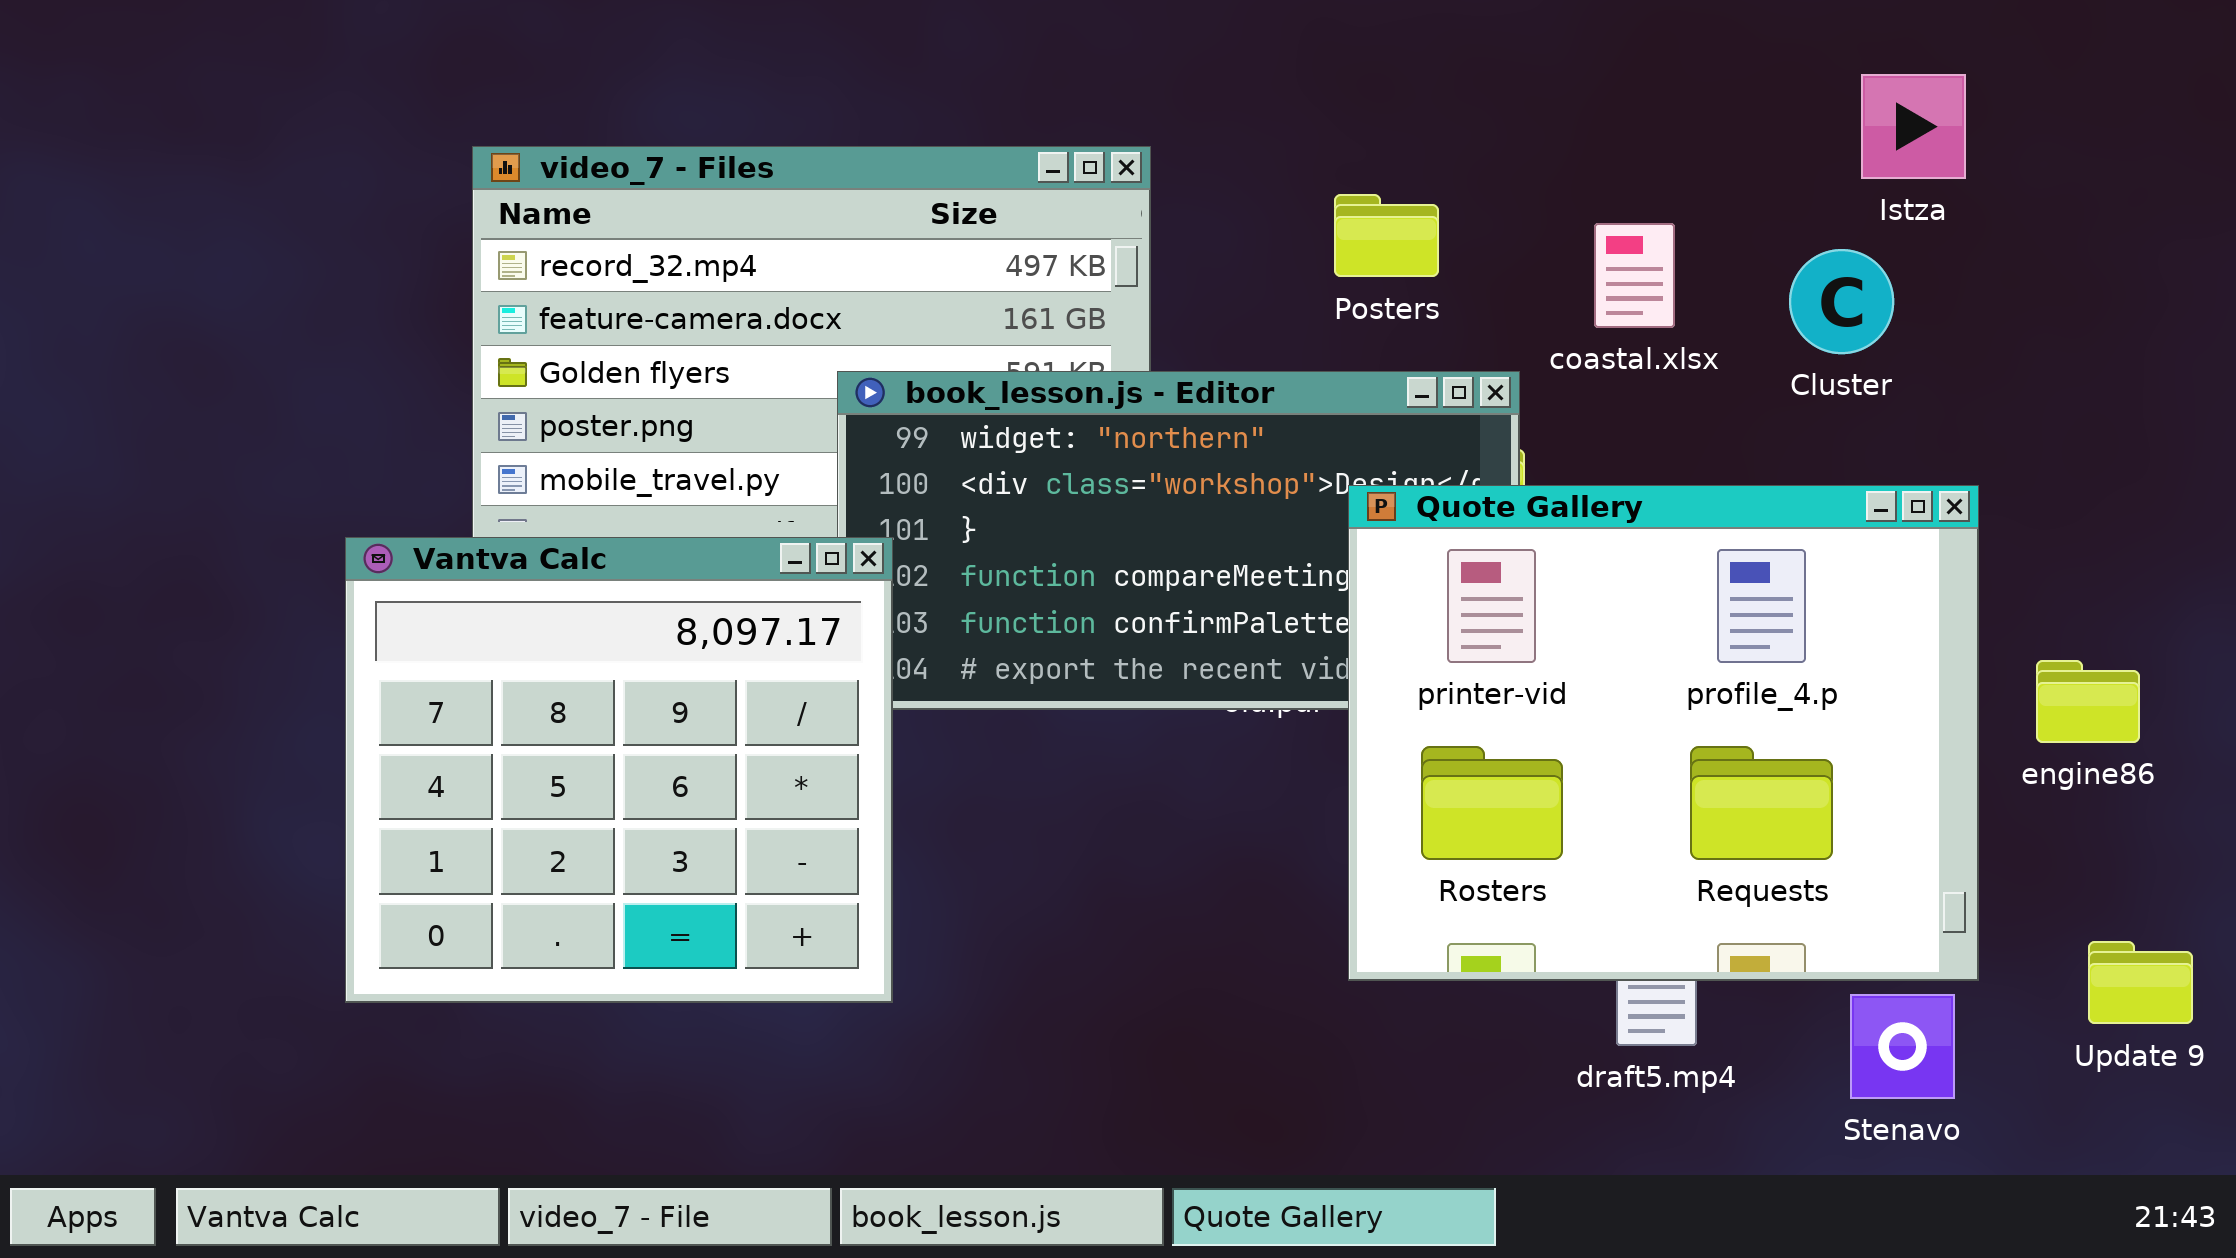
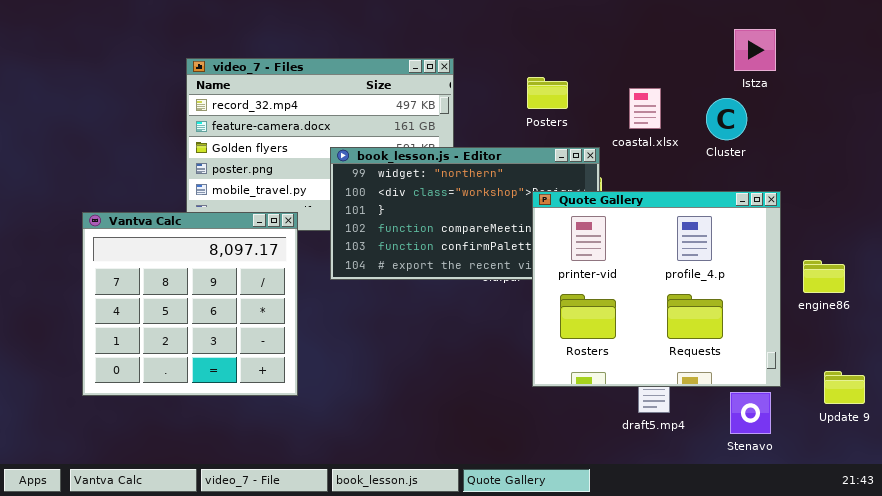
Vantva Calc: [345,537,893,1003] -> [82,212,298,396], moved

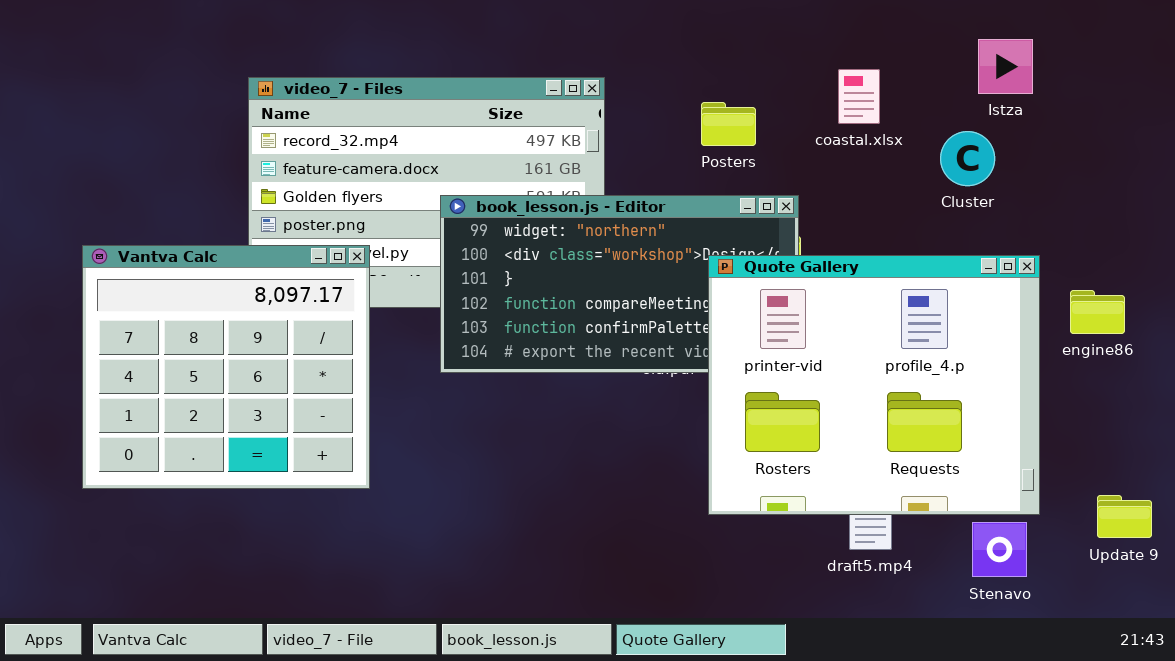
coastal.xlsx: [629,88,661,129] -> [838,69,880,124], moved
Vantva Calc: [82,212,298,396] -> [82,245,370,489], moved
engine86: [803,260,845,293] -> [1070,290,1125,334], moved

